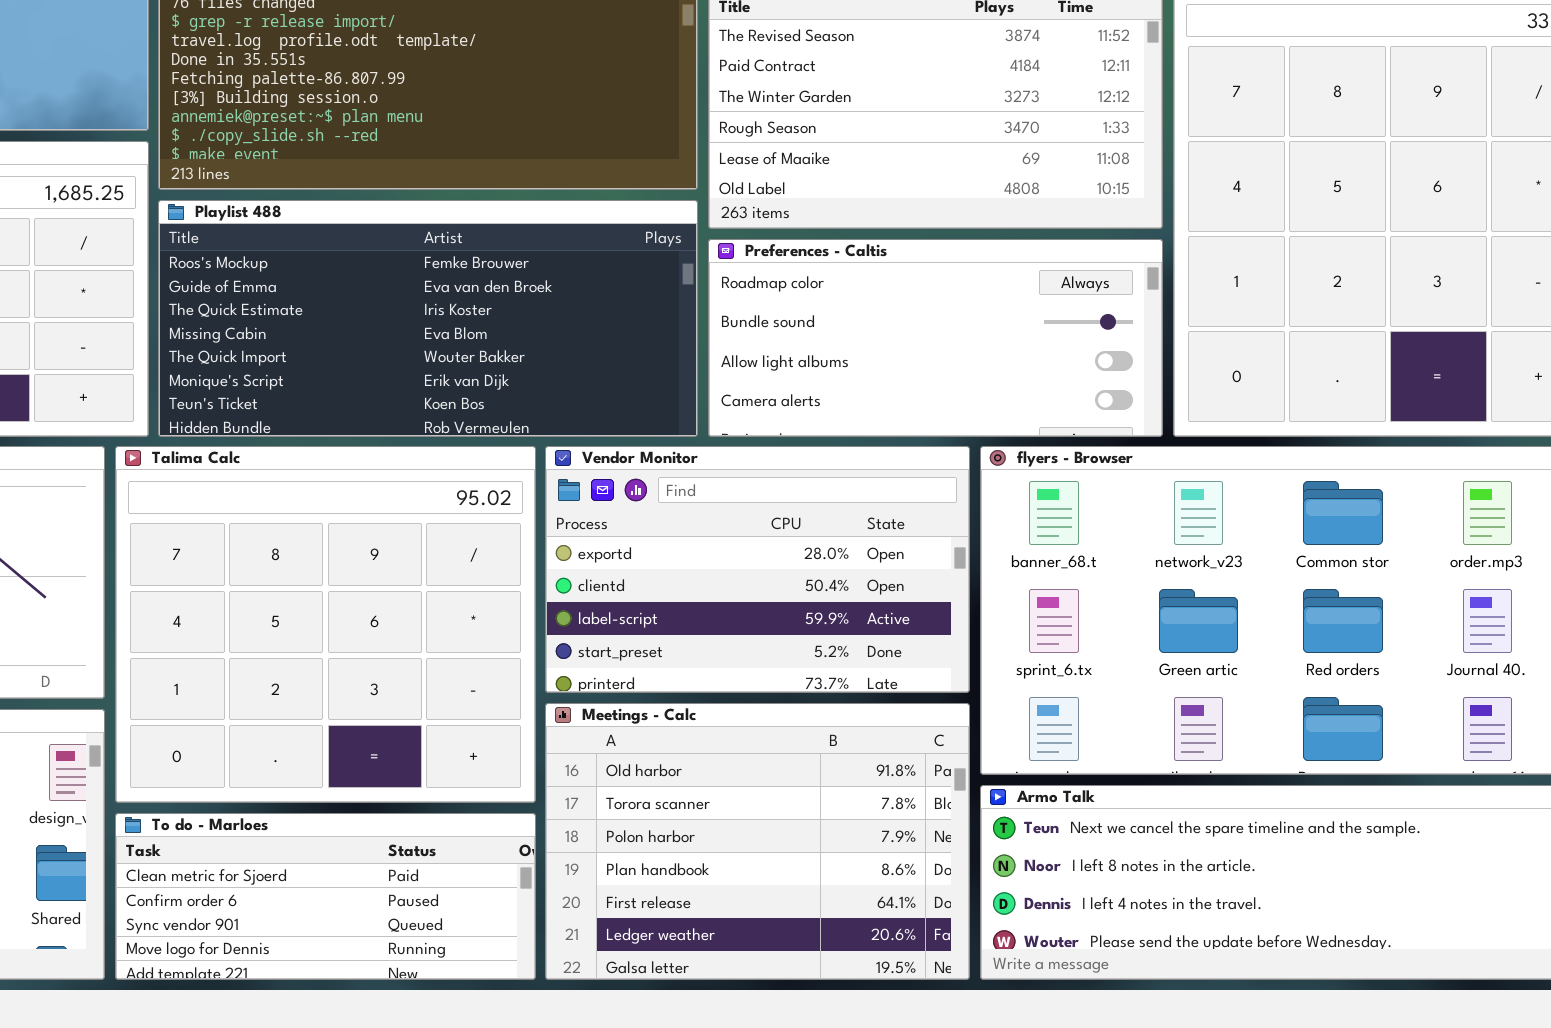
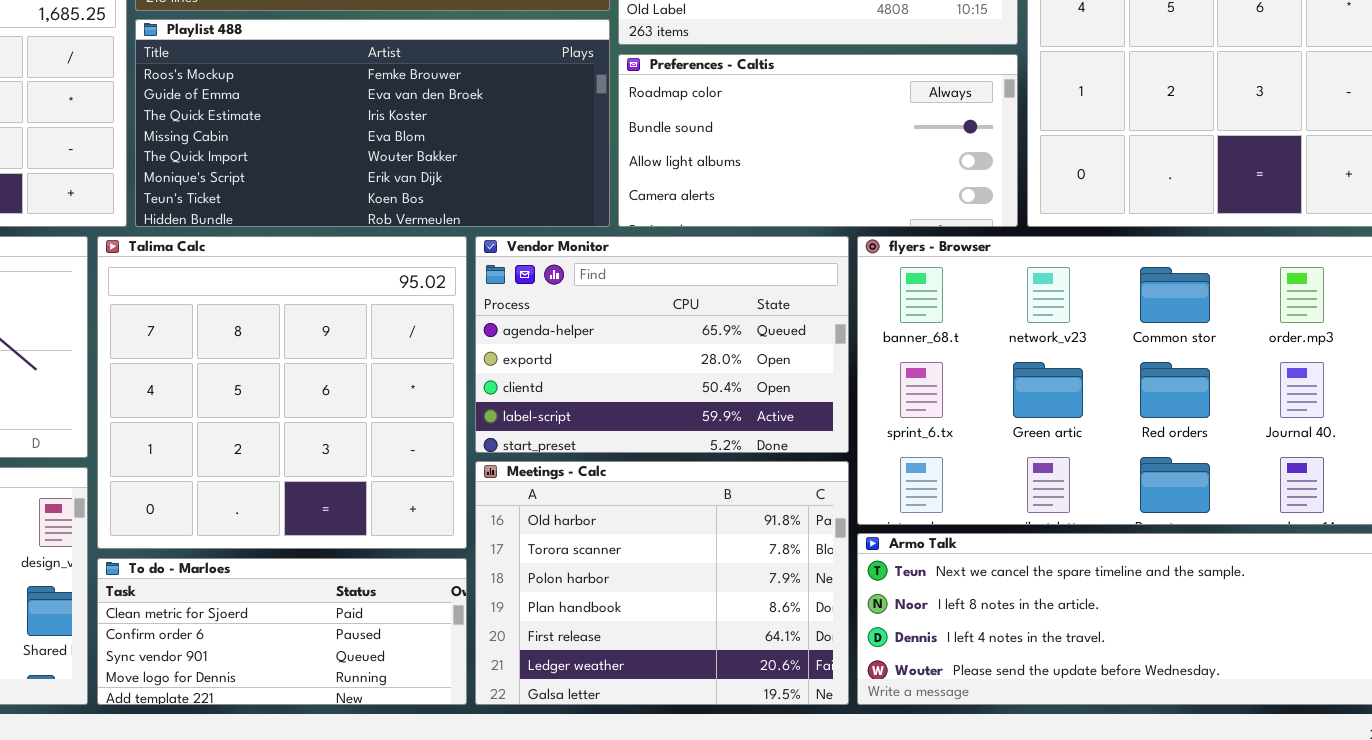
Vendor Monitor: [545,446,970,693] -> [475,236,849,453], scrolled up 1 row

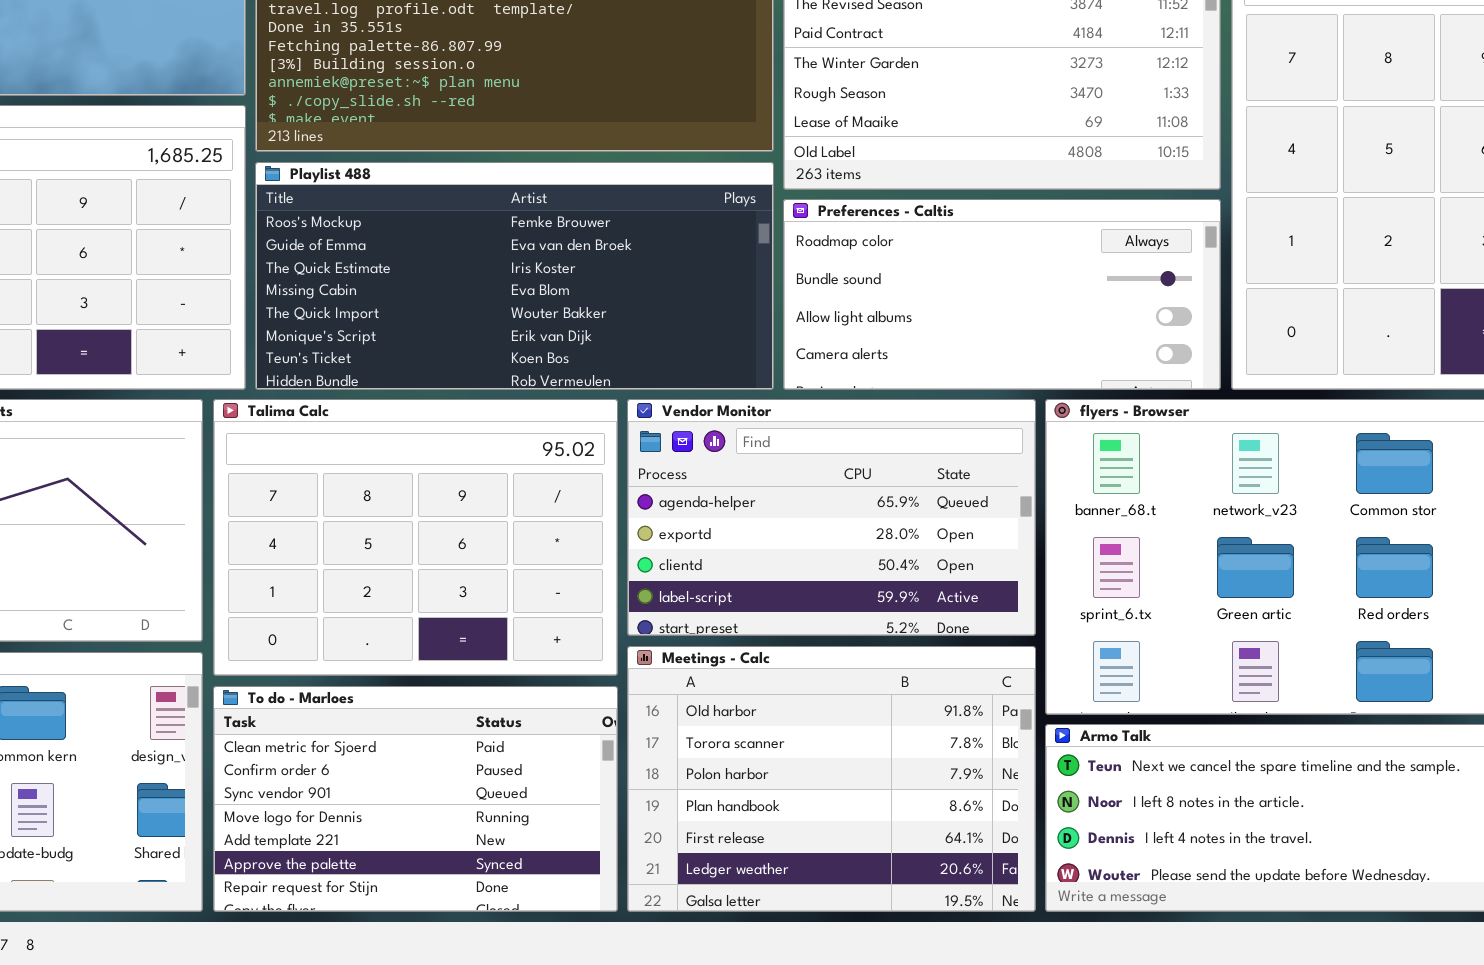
Talima Calc: [97,236,467,549] -> [213,399,618,676], resized
To do - Marloes: [97,558,467,705] -> [213,686,618,912], resized

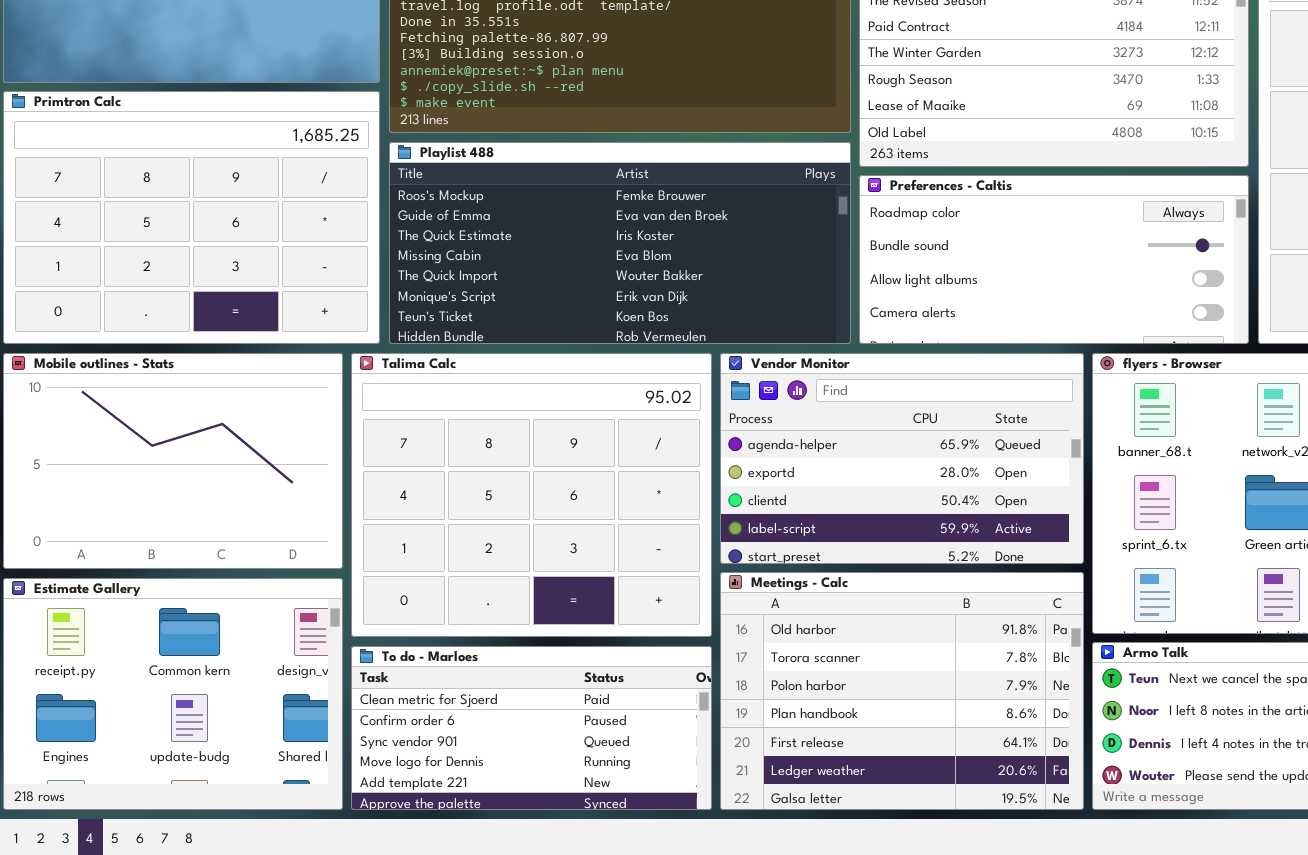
Talima Calc: [213,399,618,676] -> [351,353,712,637], resized
To do - Marloes: [213,686,618,912] -> [351,646,712,810], resized

